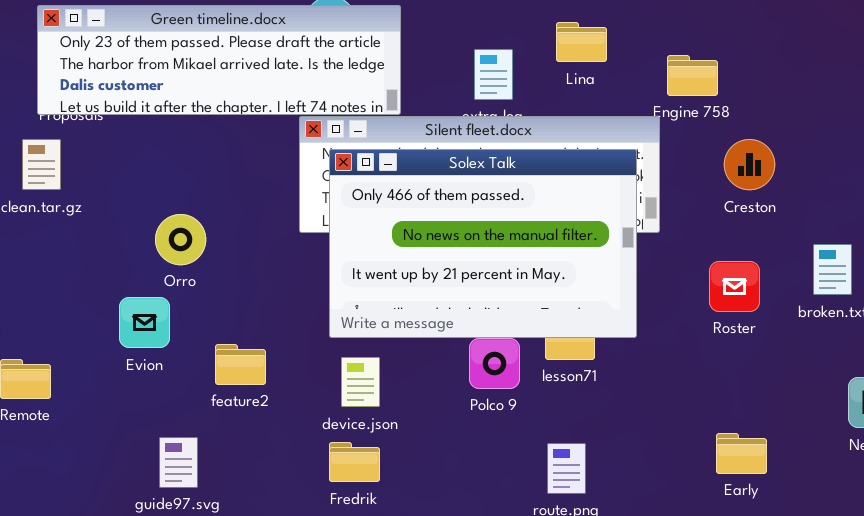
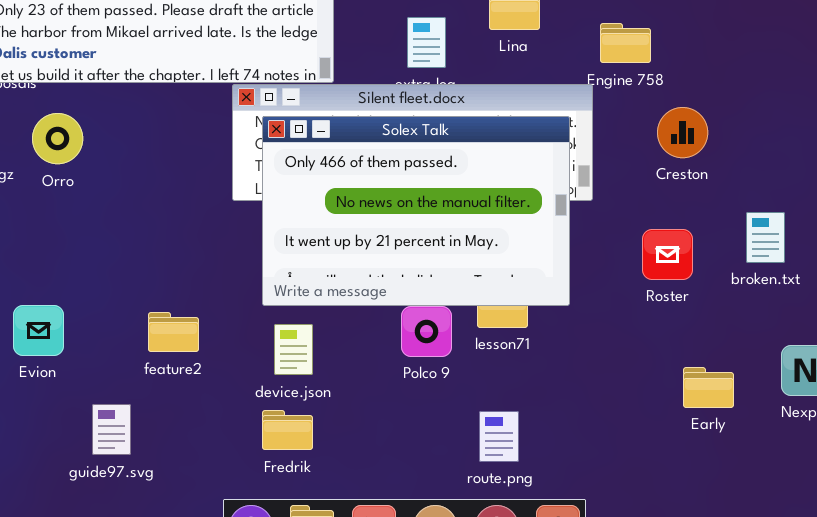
Orro: [155,214,206,265] -> [32,113,83,164], moved
Evion: [119,297,170,348] -> [13,305,64,356], moved
Early: [716,433,767,474] -> [683,367,734,408], moved

